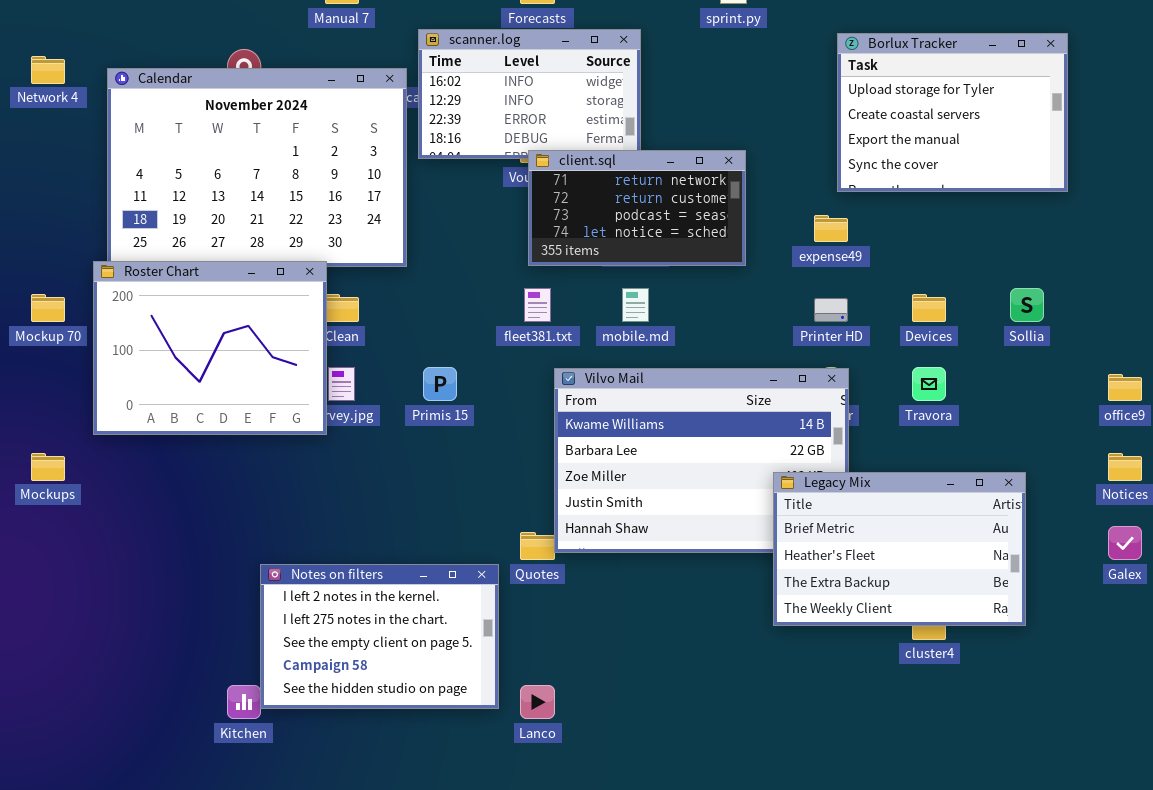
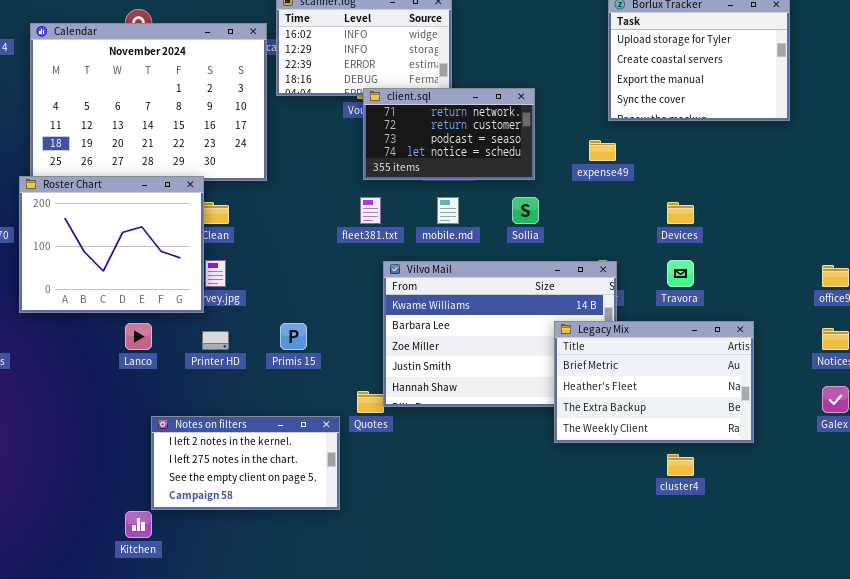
Sollia: [1010,288,1044,322] -> [512,197,539,224], moved
Printer HD: [814,298,848,322] -> [202,331,229,350], moved
Primis 15: [423,367,457,401] -> [280,323,307,350], moved
Legacy Mix: [773,472,1026,626] -> [554,321,754,443], moved
Notes on filters: [260,564,499,709] -> [151,416,340,510], resized
Lanco: [520,685,555,719] -> [125,323,152,350], moved

